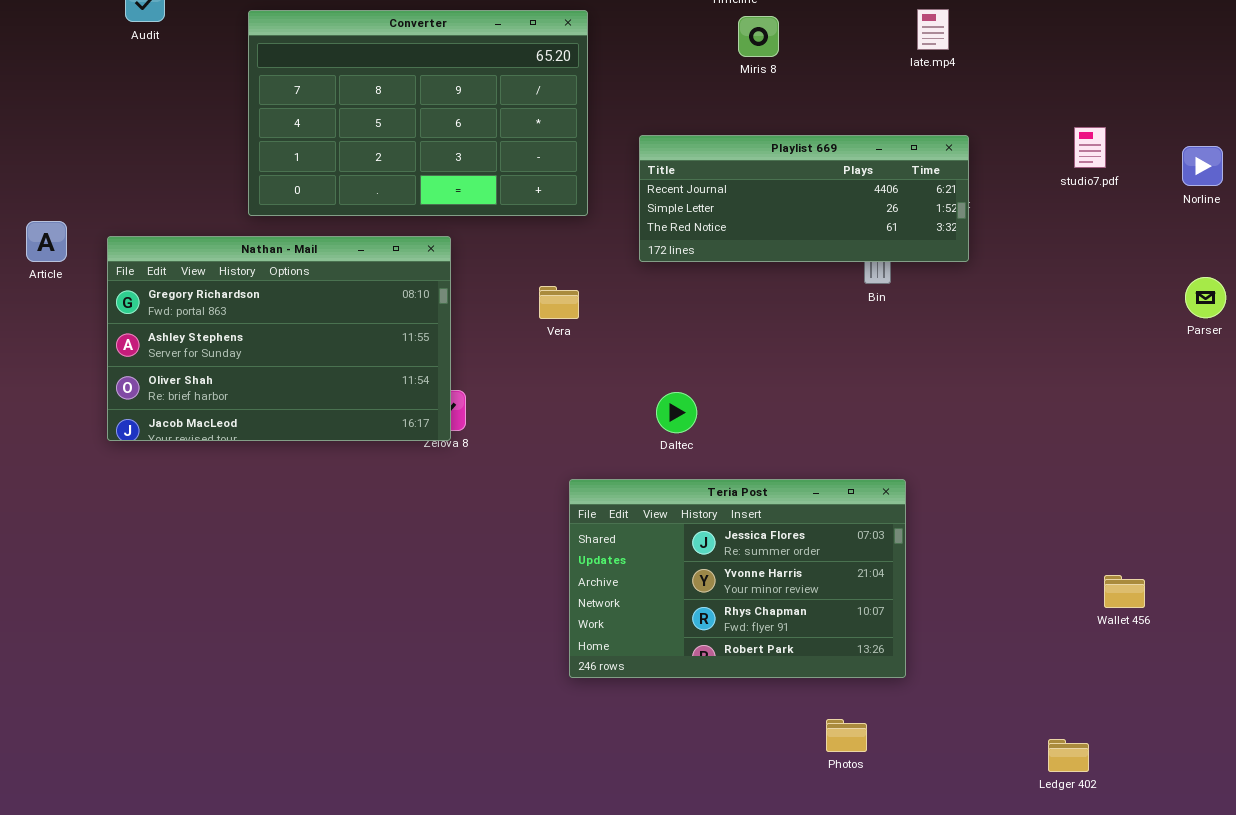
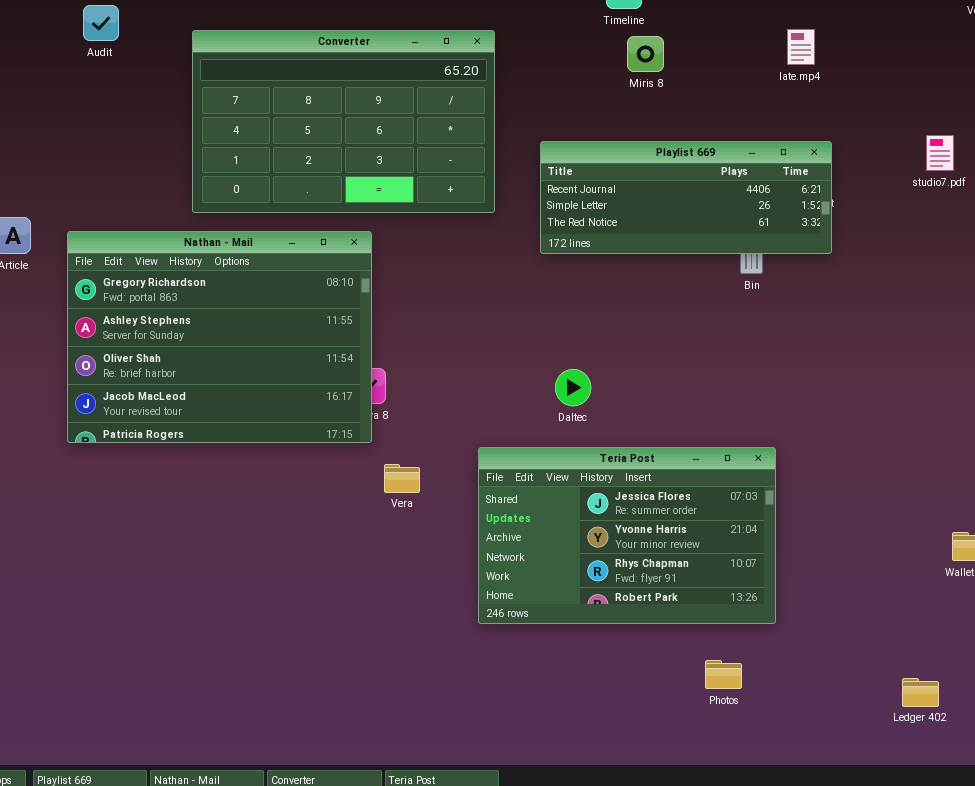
Nathan - Mail: [107,236,451,441] -> [67,231,372,443], resized
Vera: [539,286,579,319] -> [384,464,420,493], moved

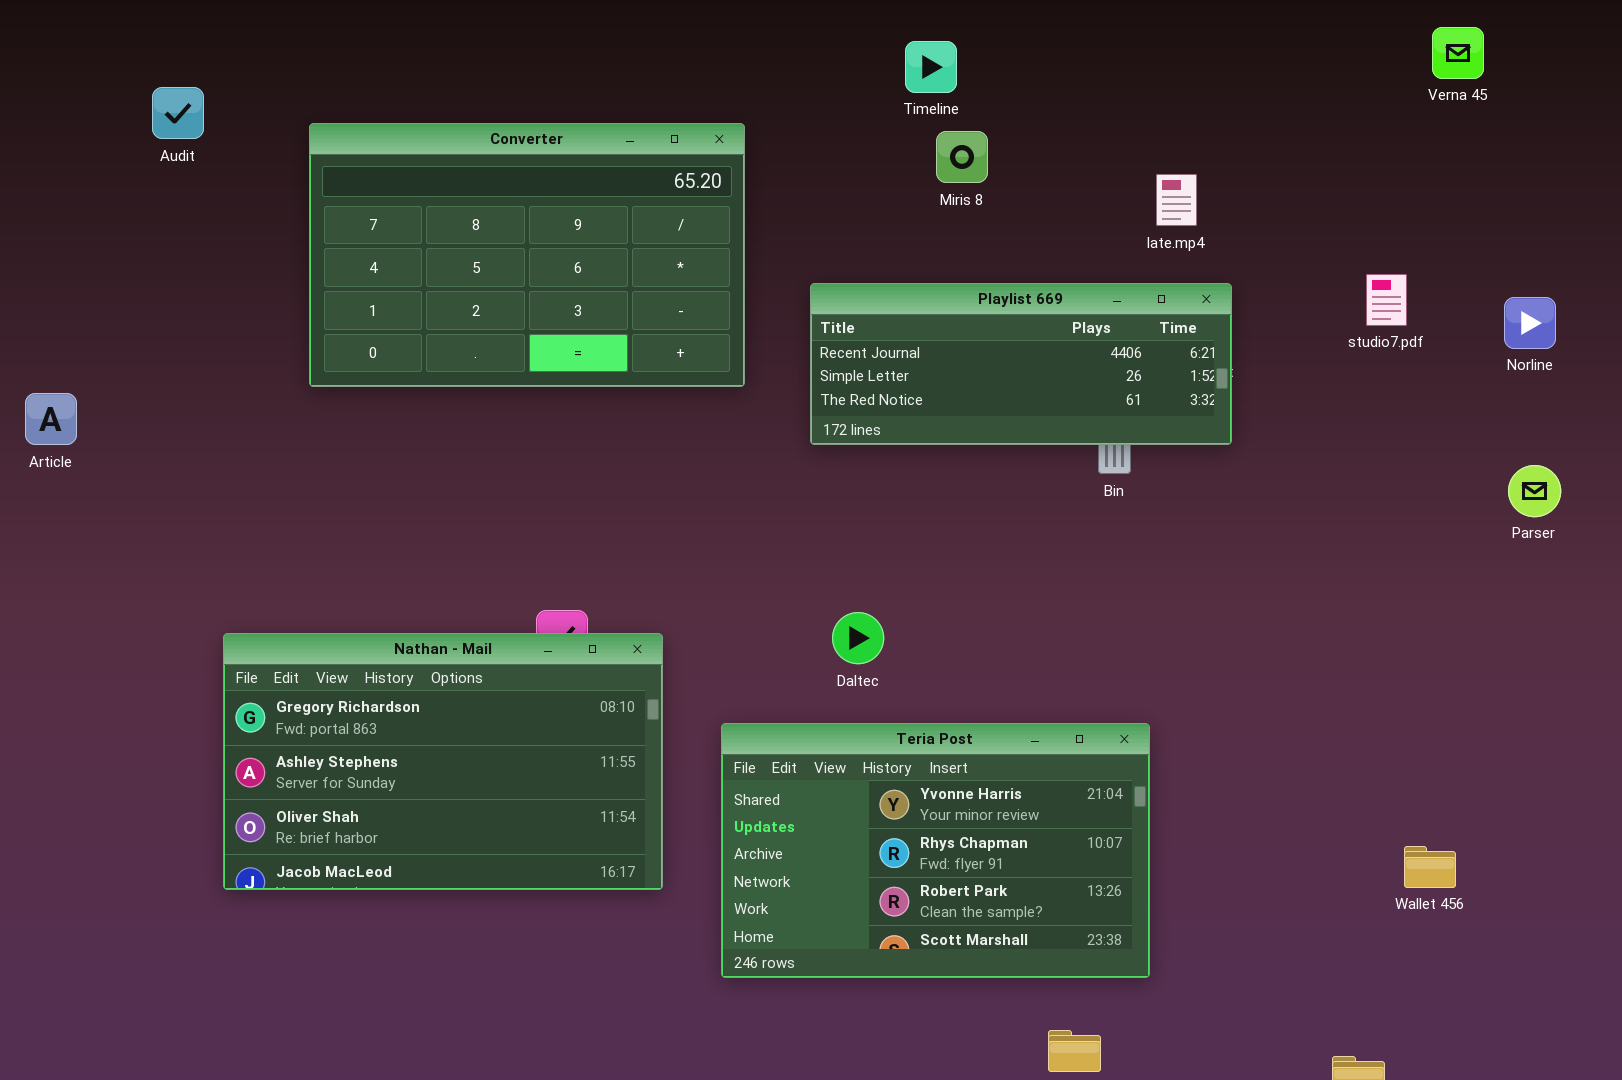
late.mp4: [787,29,815,65] -> [1156,174,1197,226], moved
Nathan - Mail: [67,231,372,443] -> [223,633,663,890], moved, resized
Teria Post: [478,447,776,624] -> [721,723,1150,978], scrolled down 1 row

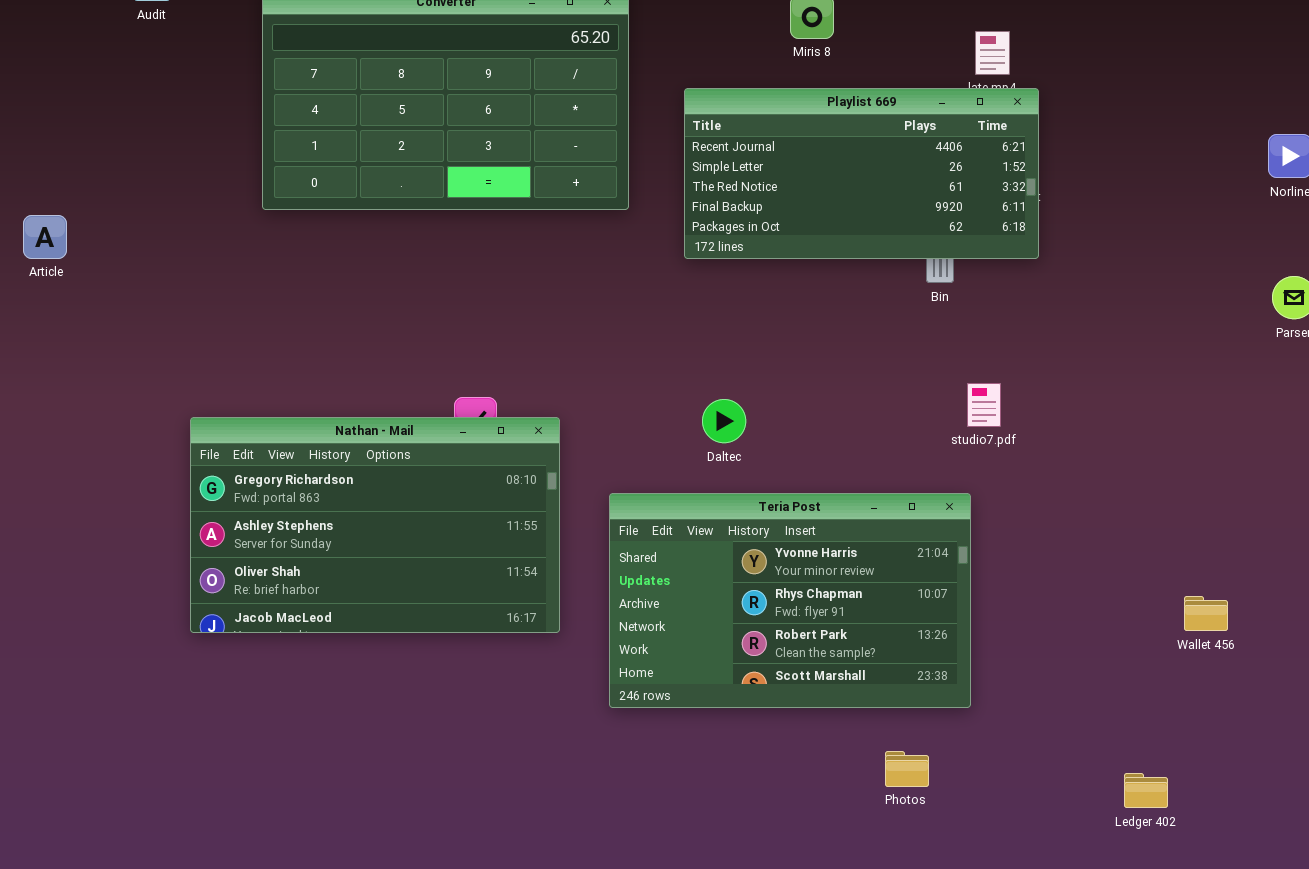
studio7.pdf: [1366,274,1407,326] -> [967,383,1001,427], moved
Playlist 669: [810,283,1232,445] -> [684,88,1039,259], resized

